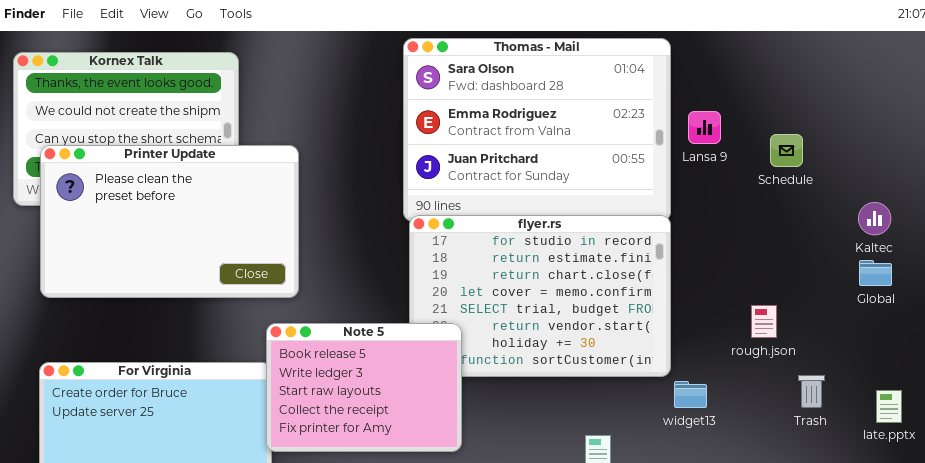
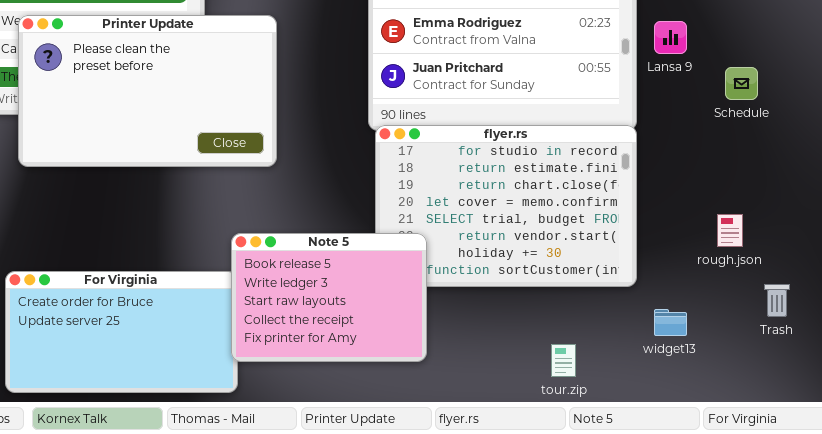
Schedule: [770,134,803,167] -> [725,67,758,100], moved
Printer Update: [40,145,299,298] -> [18,15,277,167], moved
widget13: [674,381,707,408] -> [654,309,687,336], moved

